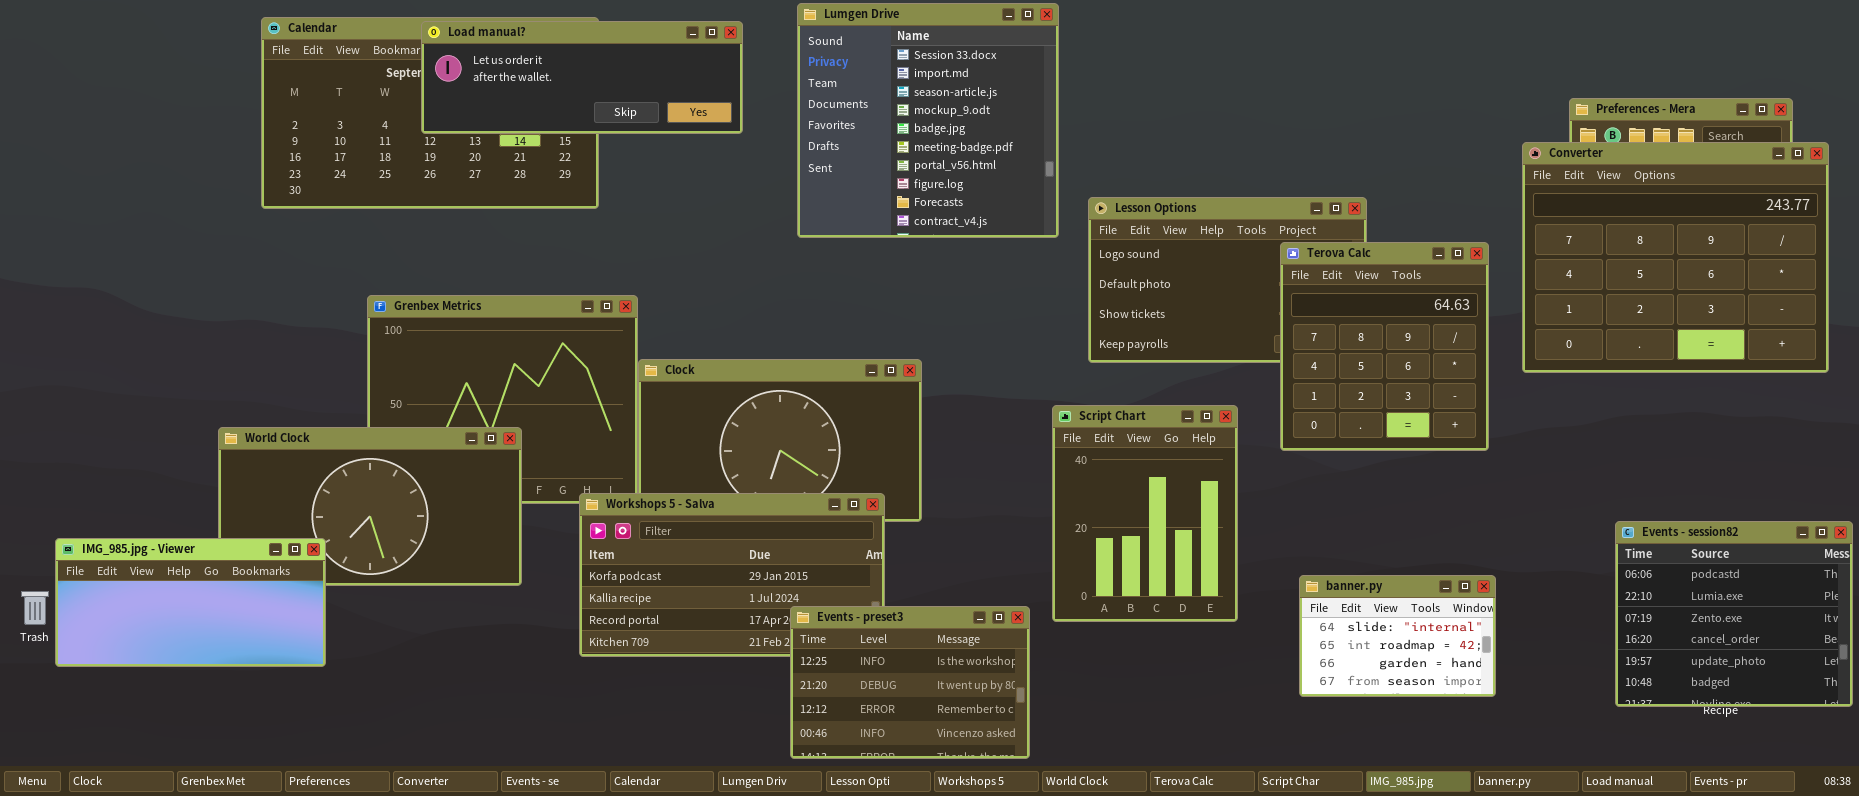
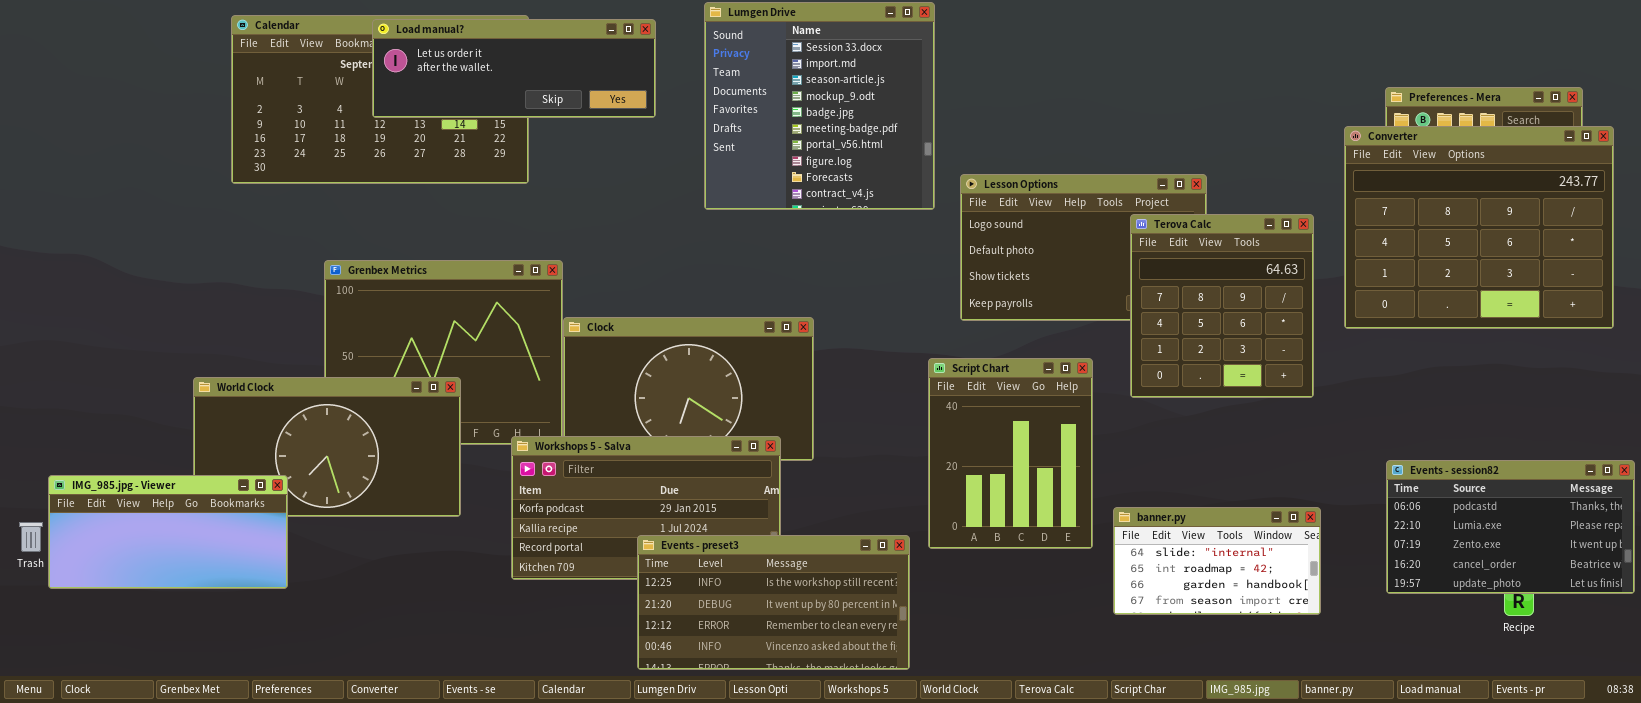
Events - session82: [1615,521,1853,707] -> [1386,460,1635,594], resized
banner.py: [1299,575,1496,697] -> [1113,507,1321,615], resized
Events - preset3: [790,606,1030,759] -> [637,535,910,670], resized

